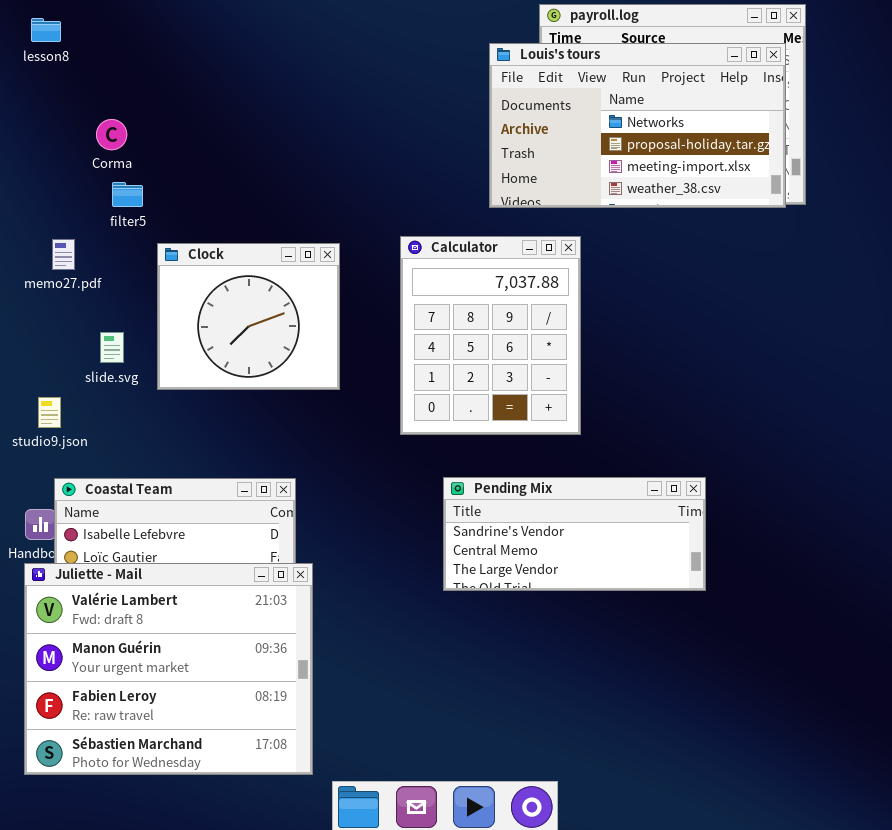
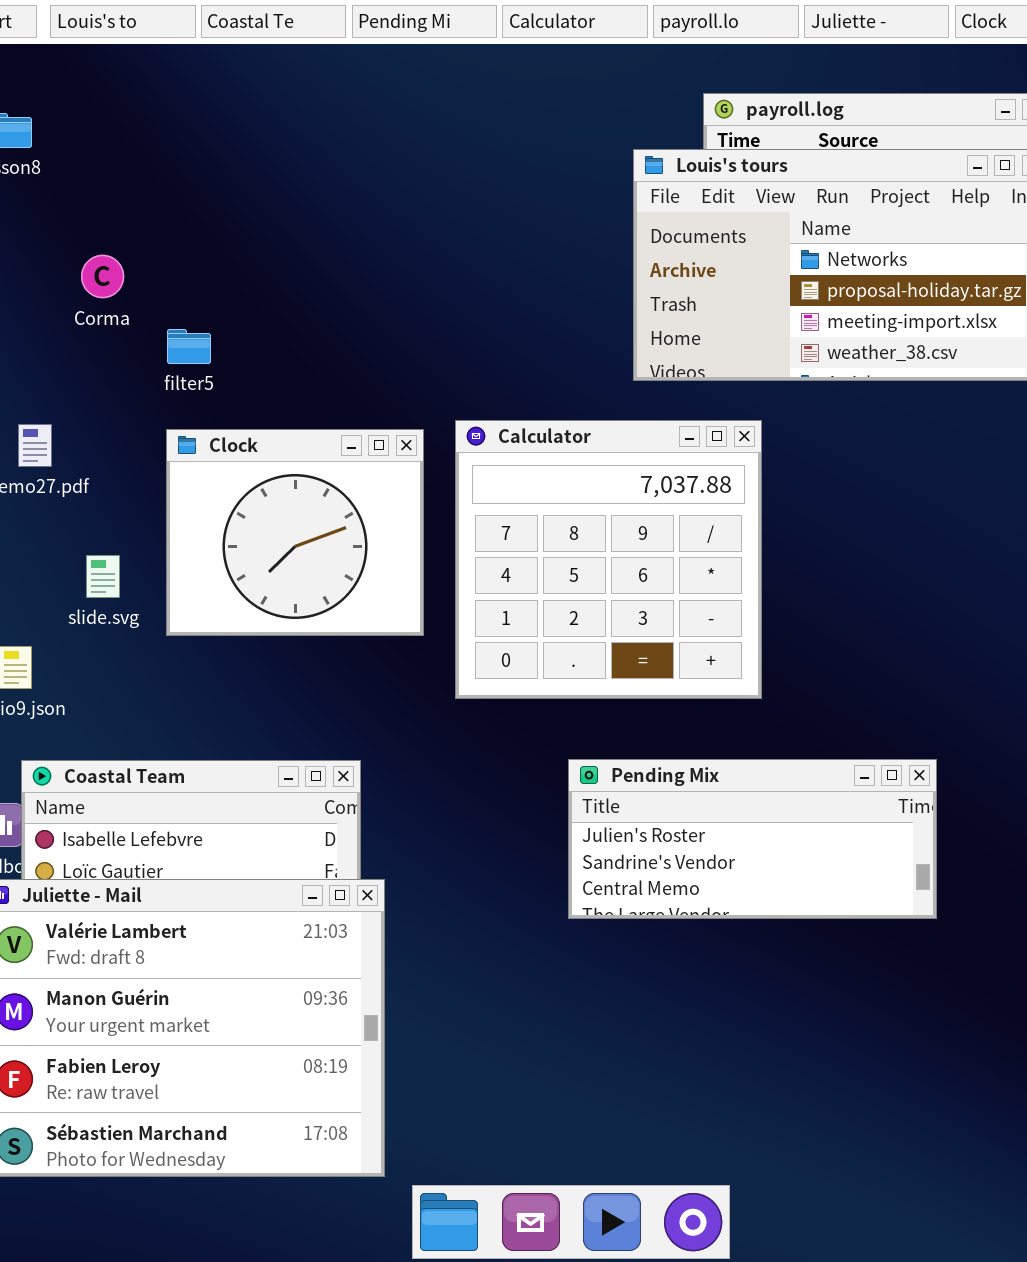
filter5: [112,182,143,207] -> [167,329,211,364], moved
Calculator: [400,236,581,435] -> [455,420,762,699], resized
Pending Mix: [443,477,706,591] -> [568,759,937,919], scrolled up 1 row

